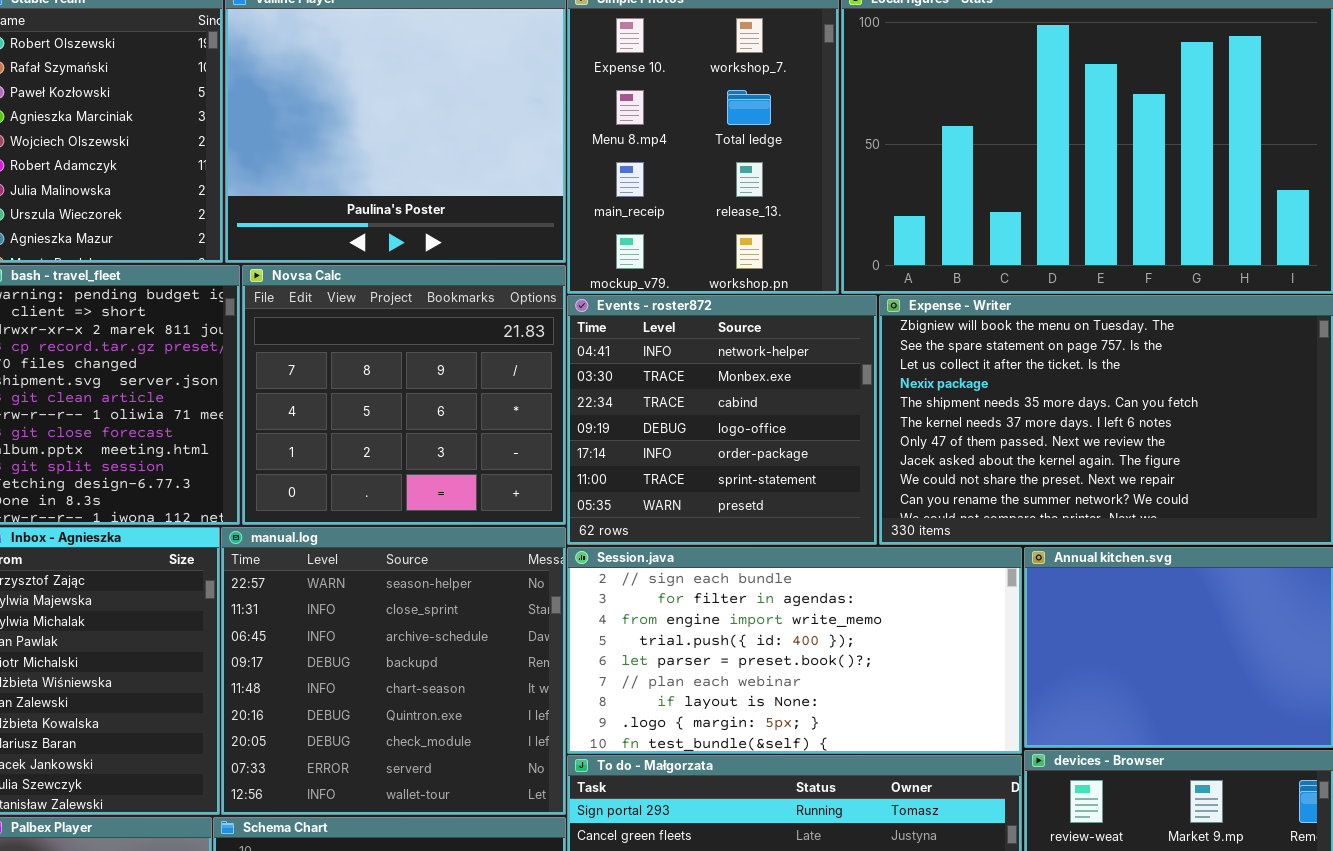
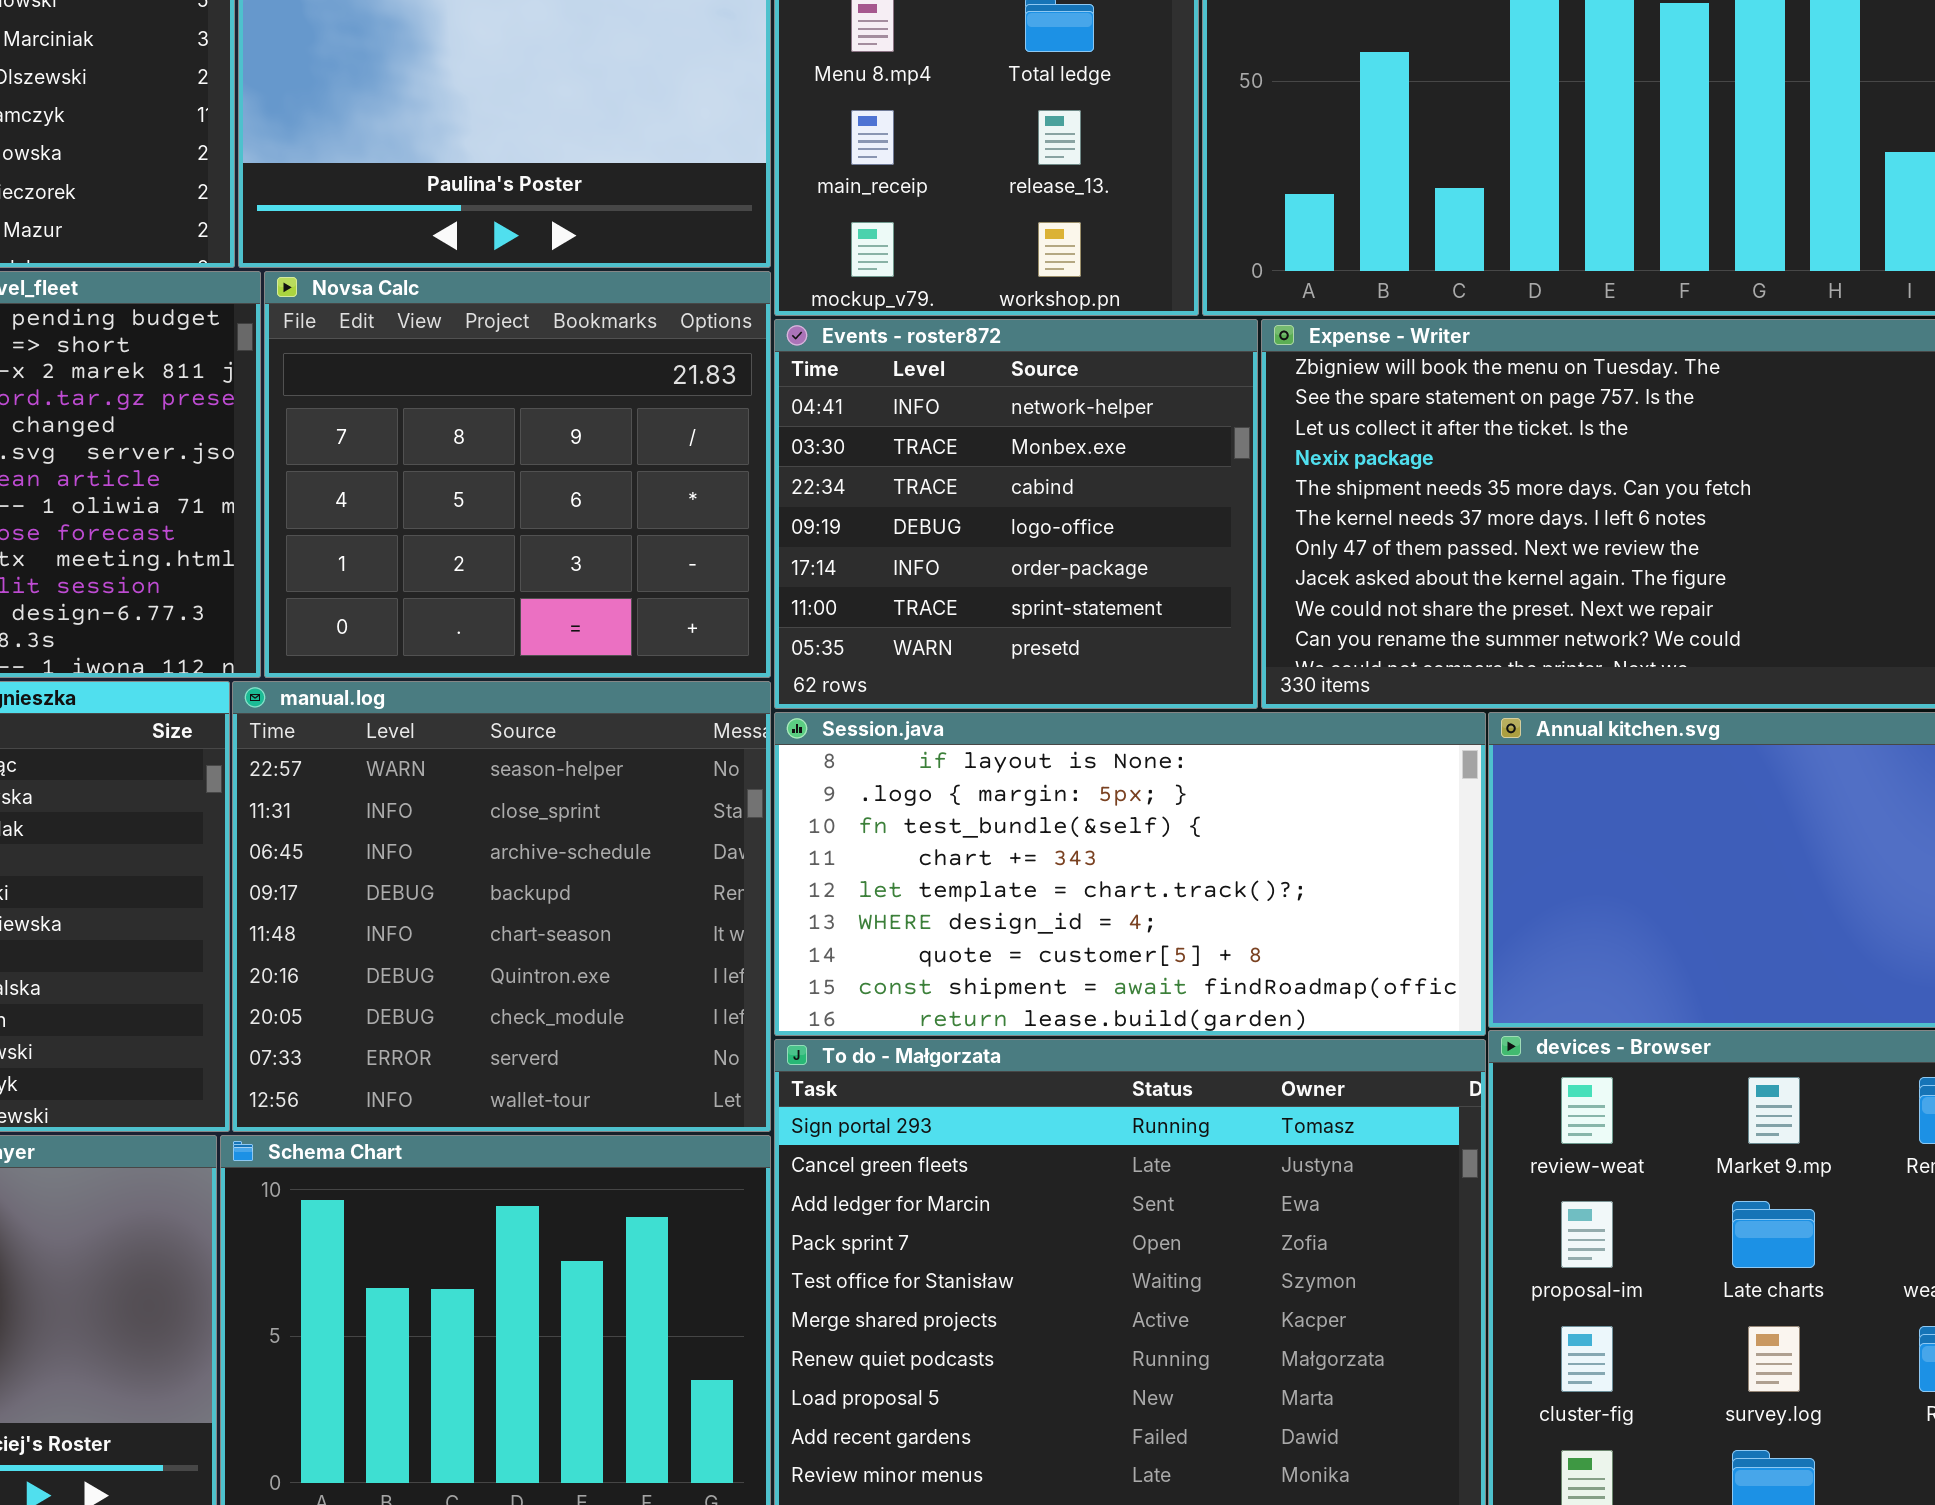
Session.java: [567,547,1022,754] -> [774,712,1486,1036], scrolled down 6 rows

